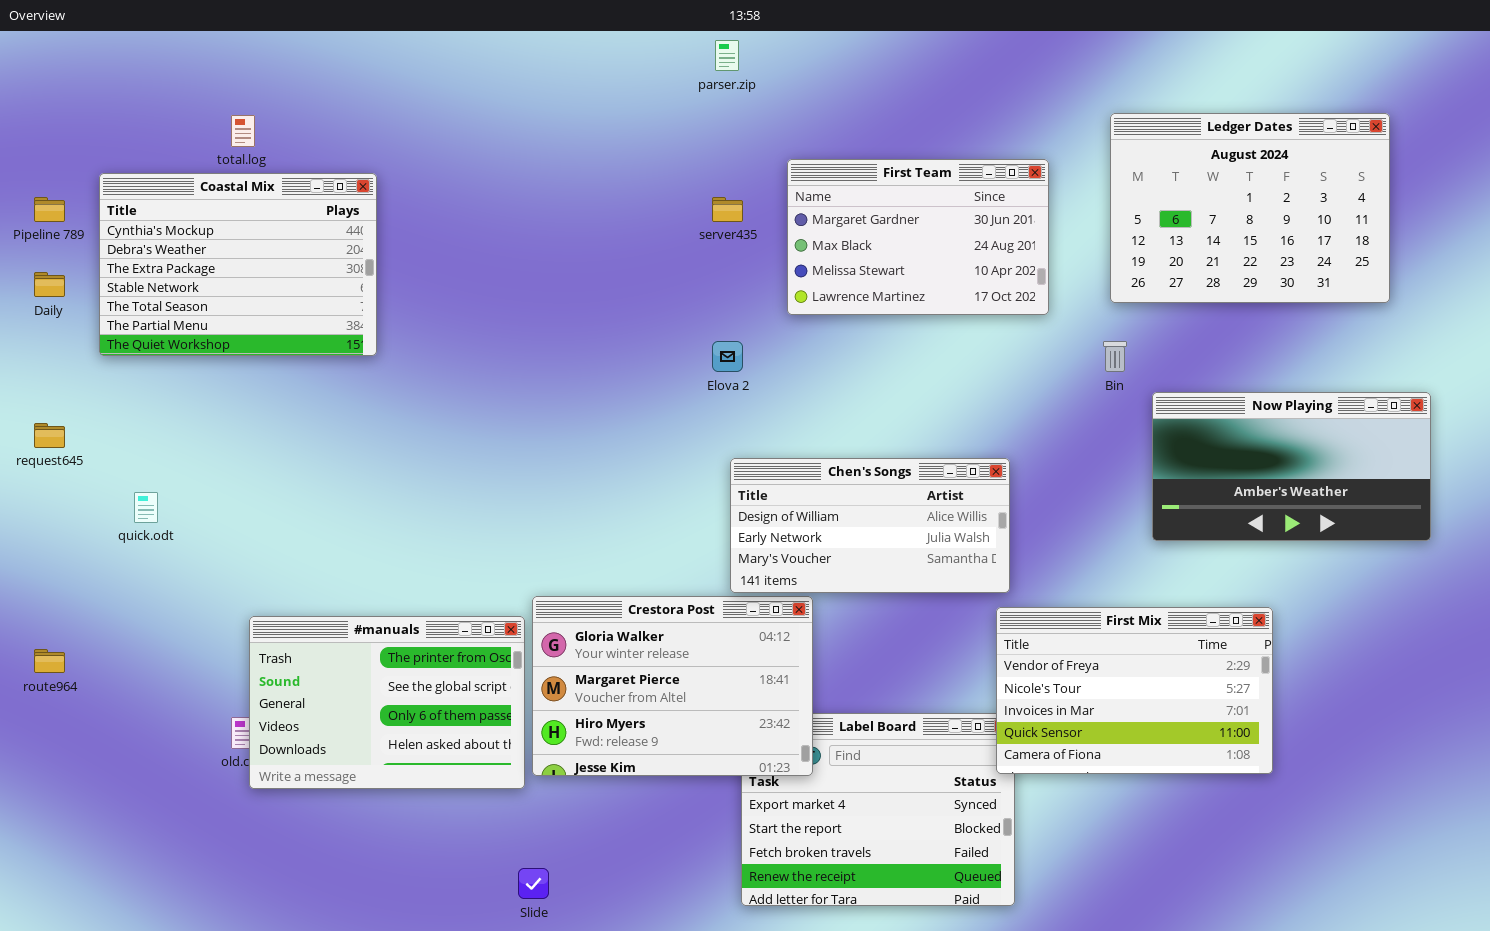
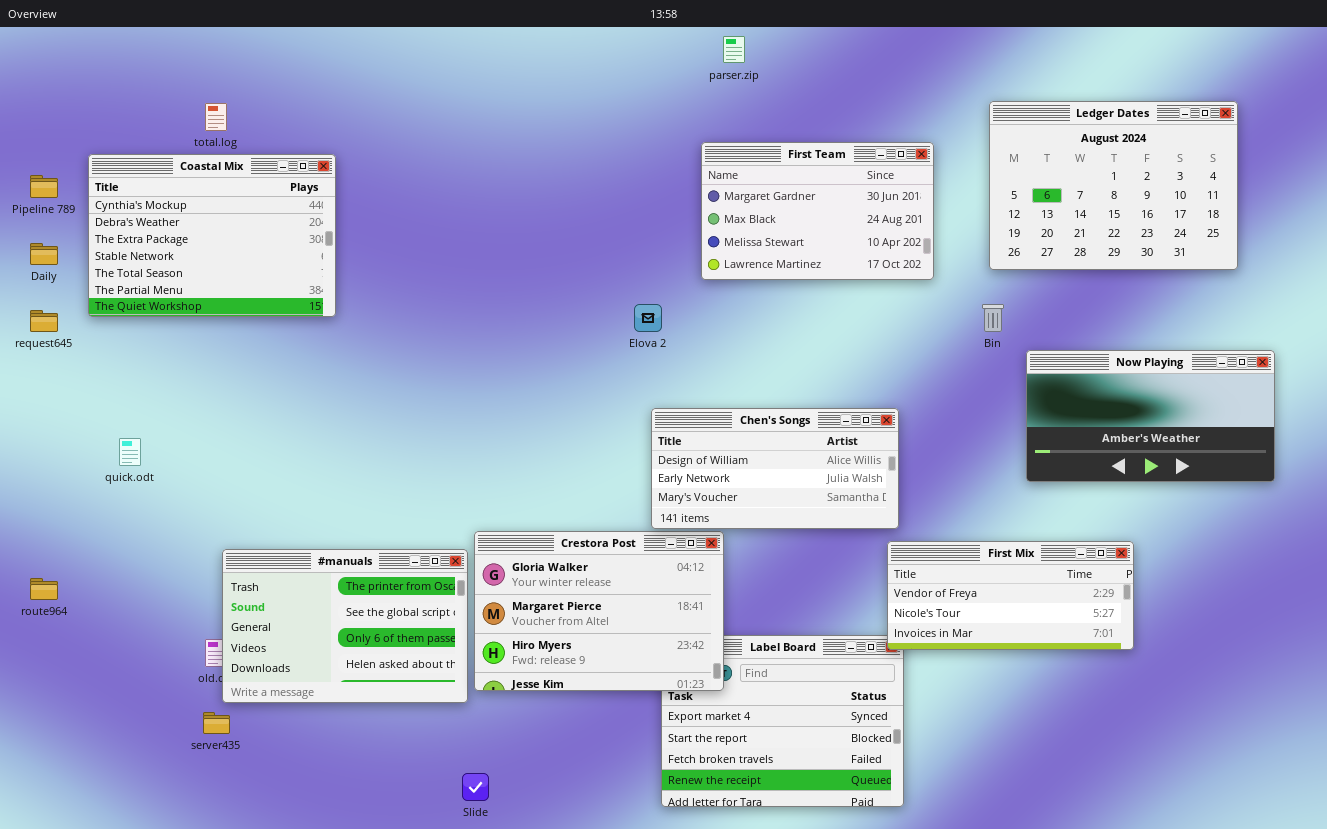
parser.zip: [715,40,739,71] -> [723,36,745,63], moved
server435: [712,197,743,222] -> [203,712,230,734], moved
request645: [34,423,65,448] -> [30,310,58,332], moved
First Mix: [996,607,1273,774] -> [887,541,1134,650], resized

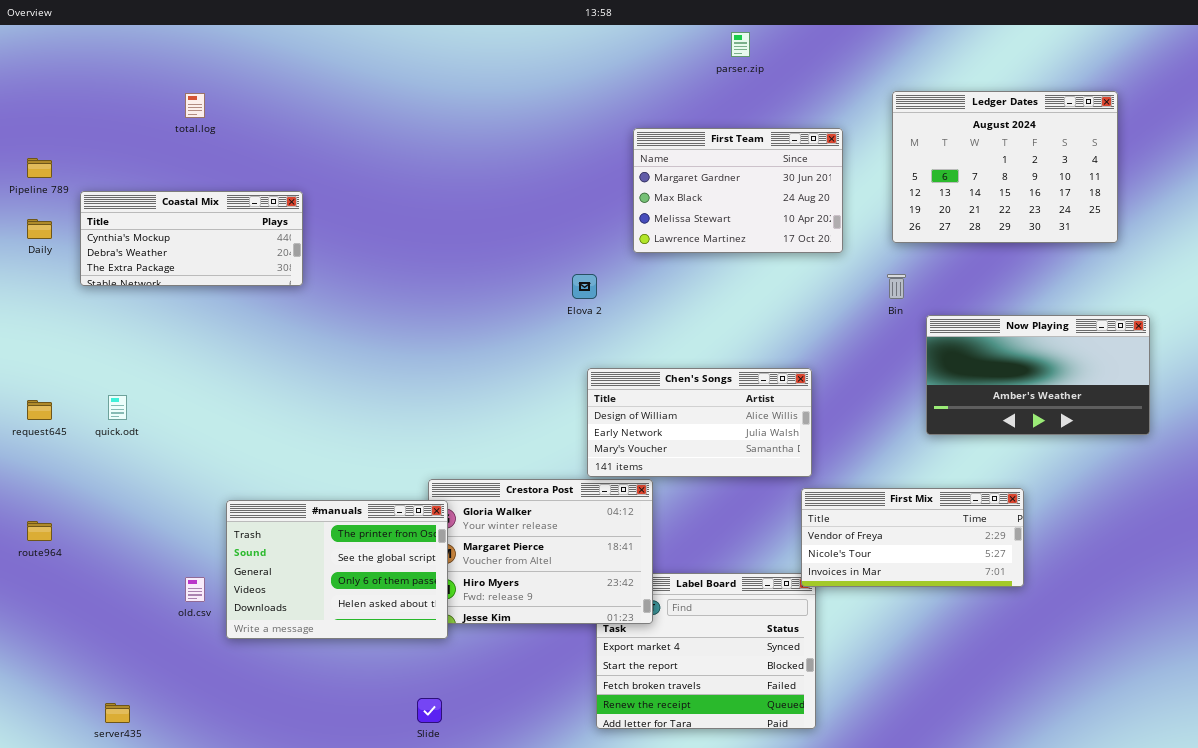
parser.zip: [723,36,745,63] -> [731,32,750,57], moved
Coastal Mix: [88,154,336,317] -> [80,191,303,286], resized
request645: [30,310,58,332] -> [27,400,52,420], moved
#manuals: [222,549,468,703] -> [226,500,448,639], moved
server435: [203,712,230,734] -> [105,703,130,723], moved

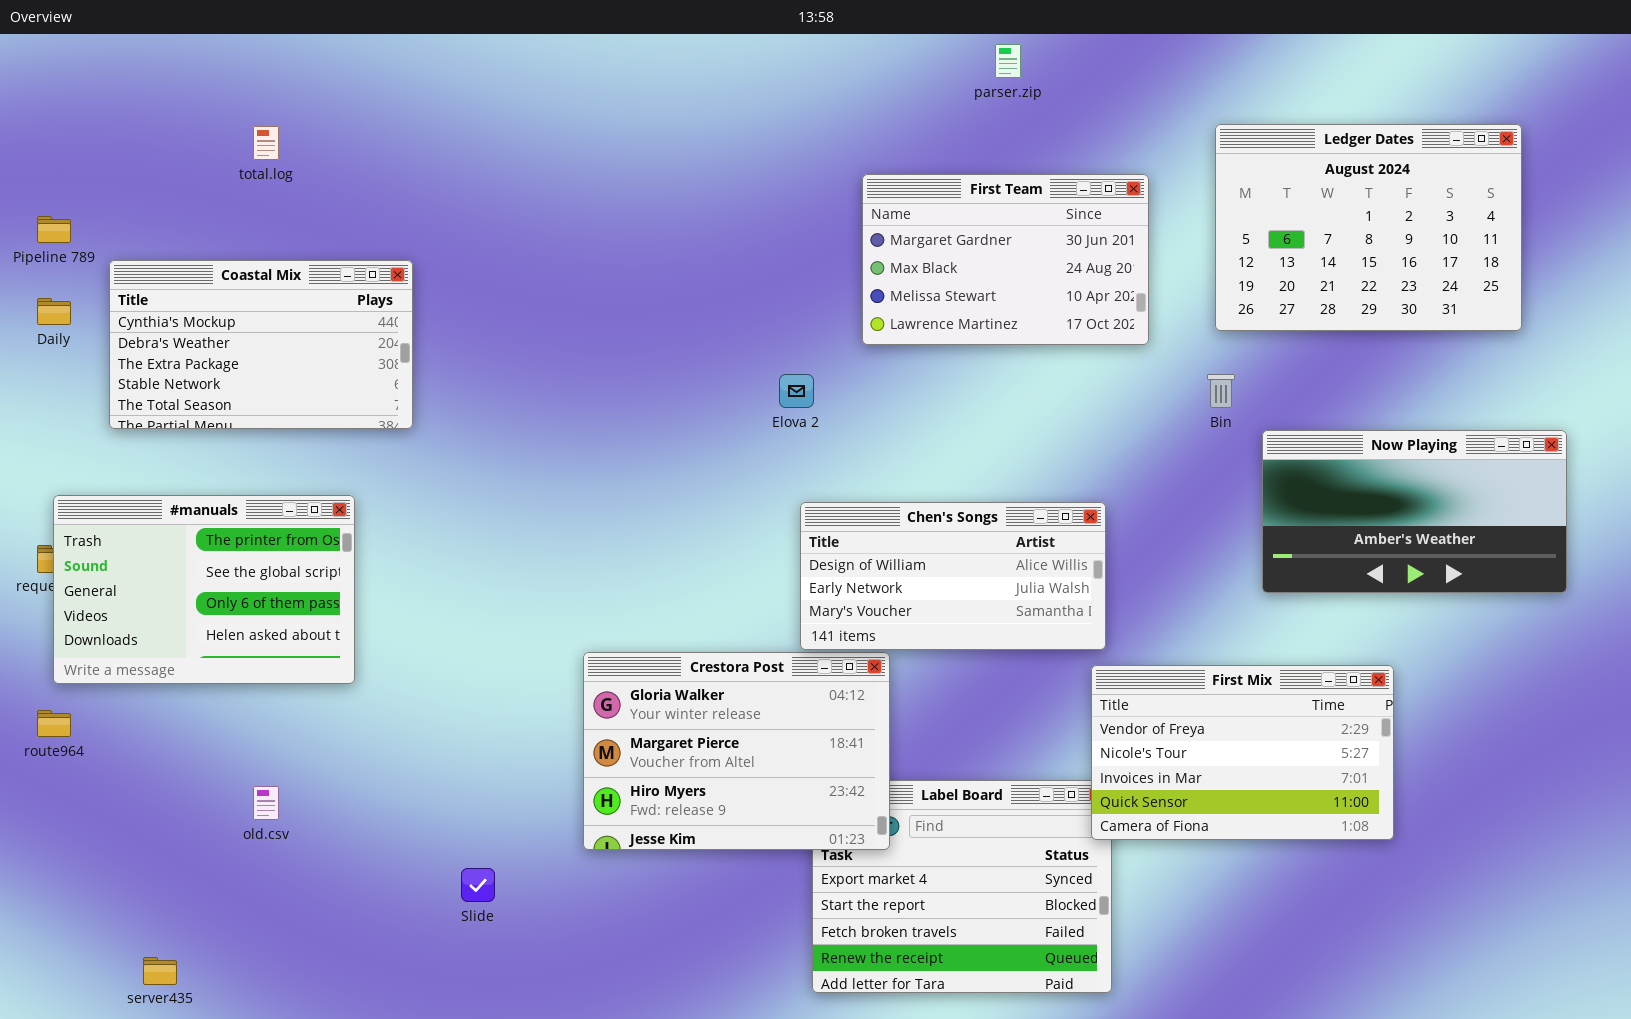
Coastal Mix: [80,191,303,286] -> [109,260,413,429], resized
First Mix: [801,488,1024,587] -> [1091,665,1394,840], resized
#manuals: [226,500,448,639] -> [53,495,355,684], moved
Slide: [417,698,442,723] -> [461,868,495,902], moved

